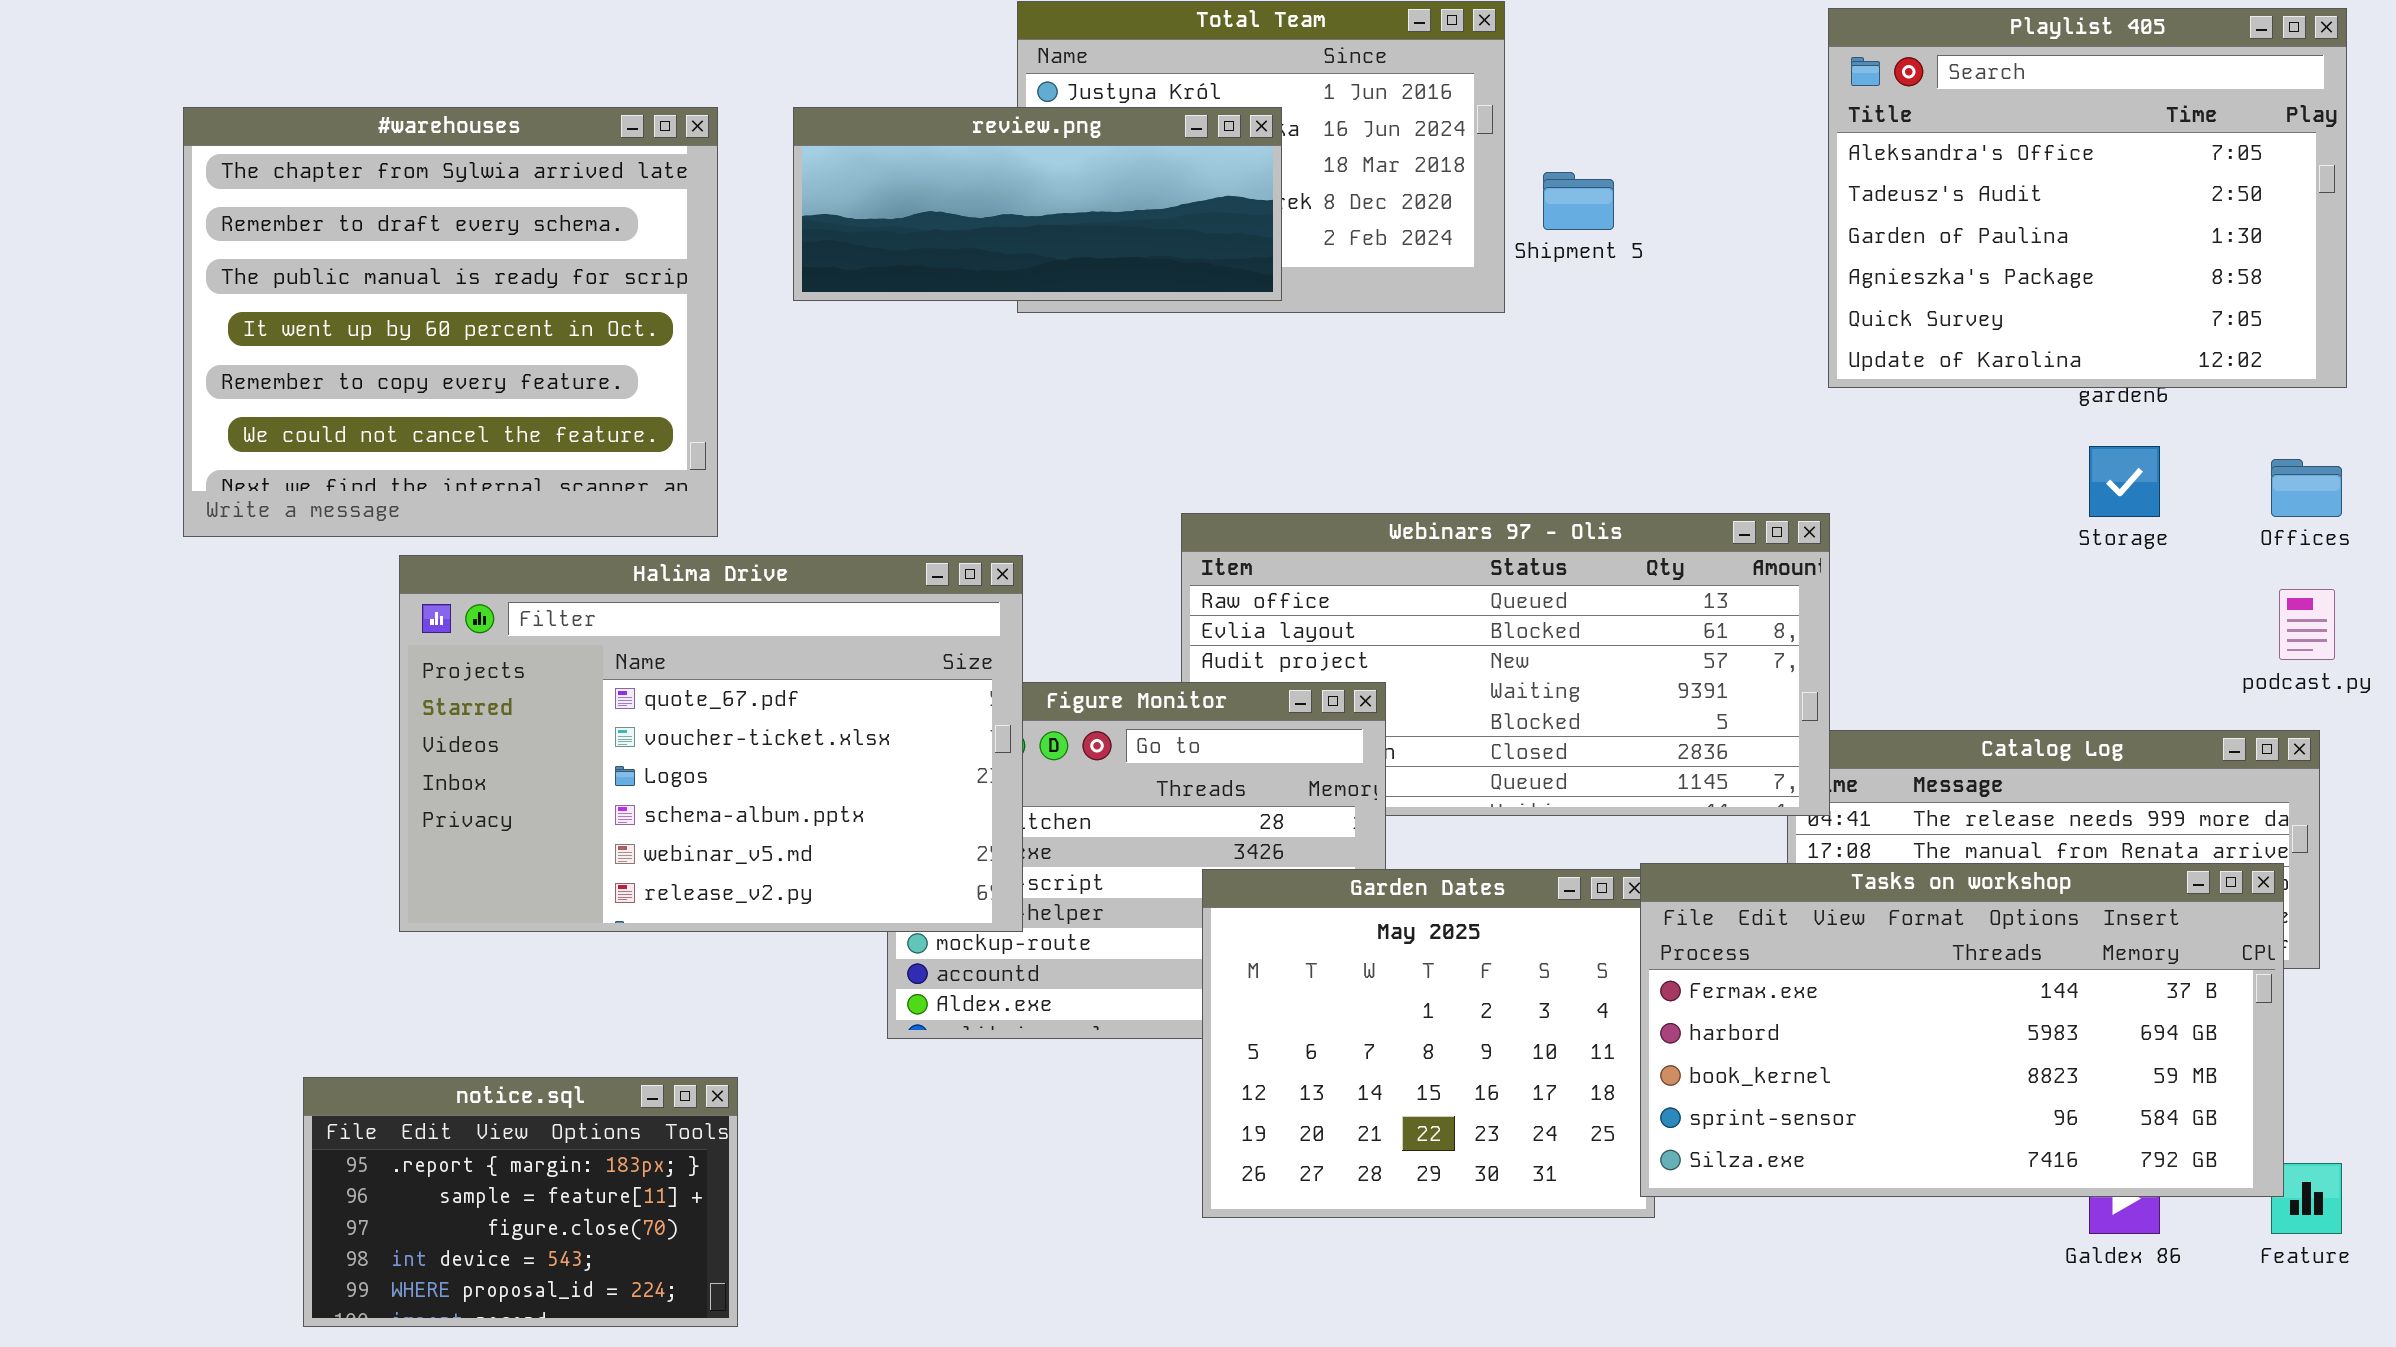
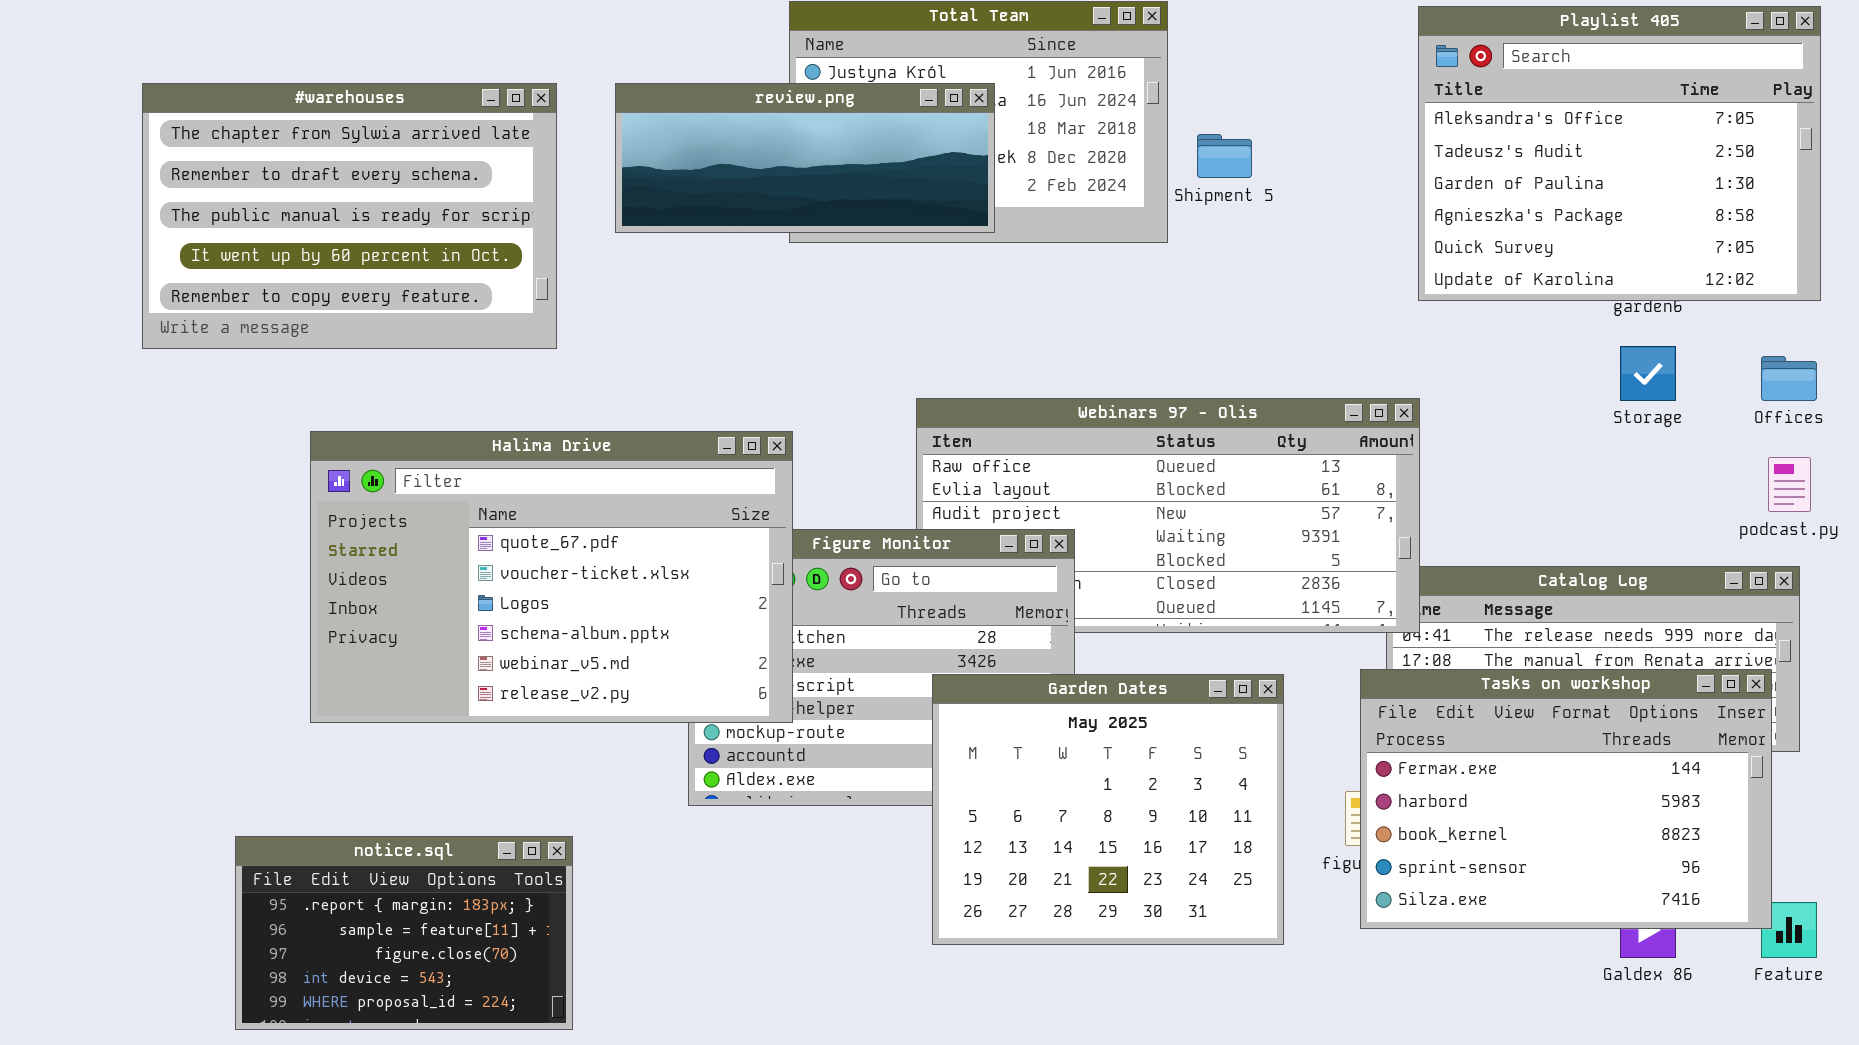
#warehouses: [183,107,718,537] -> [142,83,557,349], resized
Tasks on workshop: [1640,863,2284,1197] -> [1360,669,1772,929], resized

